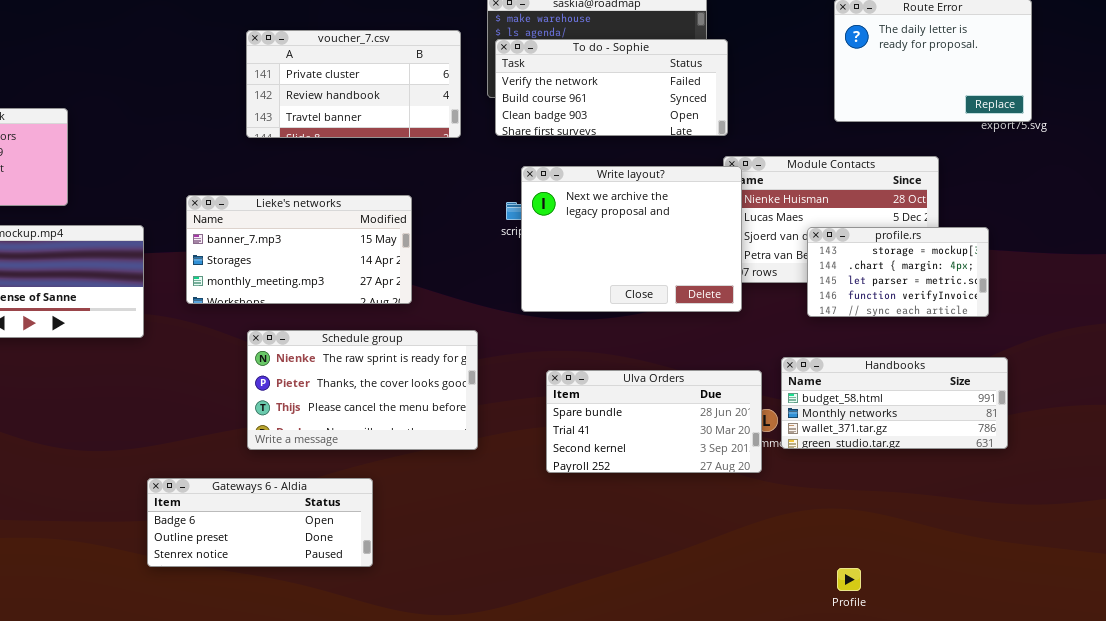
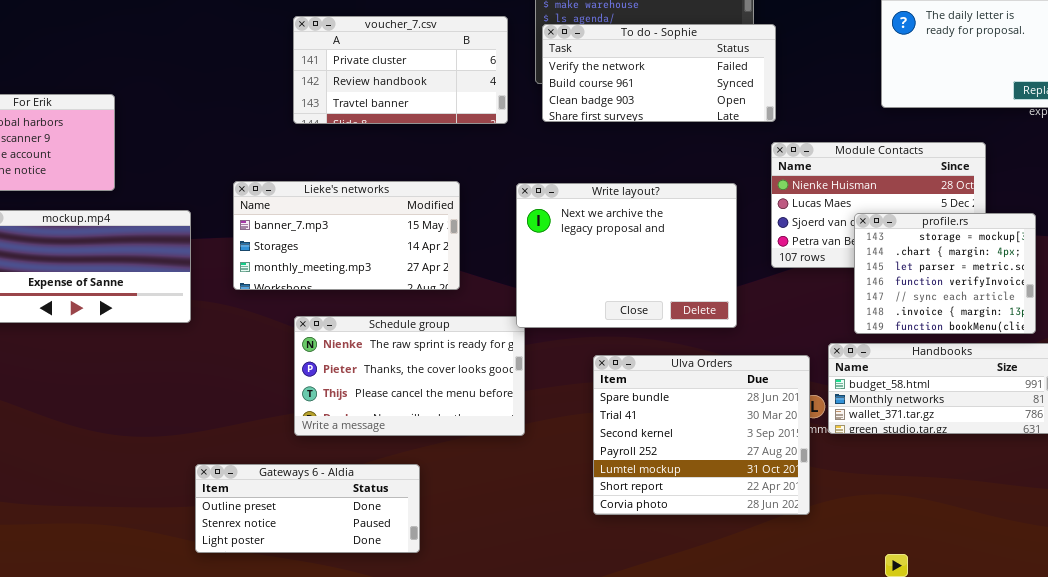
Write layout?: [521,166,742,312] -> [516,183,737,328], moved
profile.rs: [807,227,989,317] -> [854,213,1036,334], resized
Ulva Orders: [546,370,762,473] -> [593,355,810,515], resized
Gateways 6 - Aldia: [147,478,373,567] -> [195,464,420,553], scrolled down 1 row

